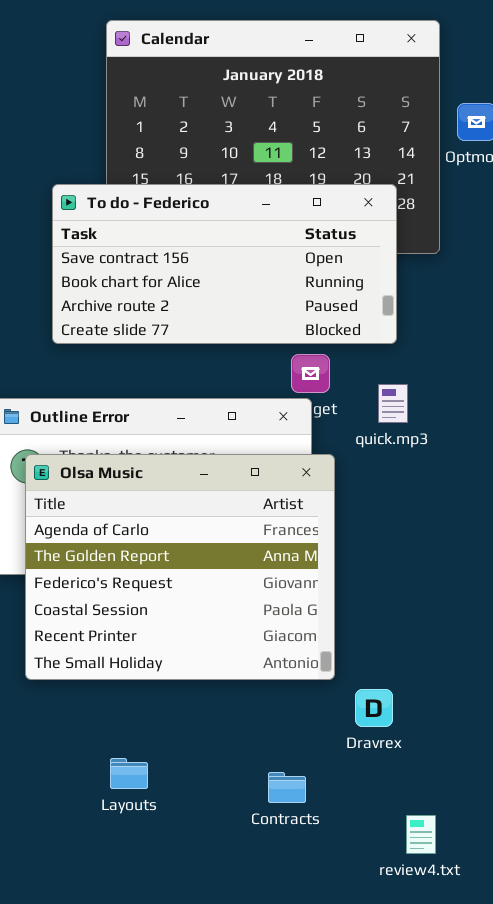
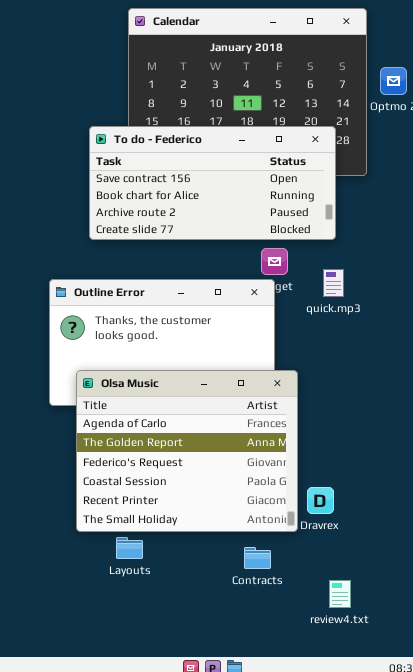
Olsa Music: [25,454,335,680] -> [76,370,298,532], moved
Layouts: [110,758,148,789] -> [116,537,143,559], moved
review4.txt: [406,815,436,854] -> [329,580,351,608], moved

